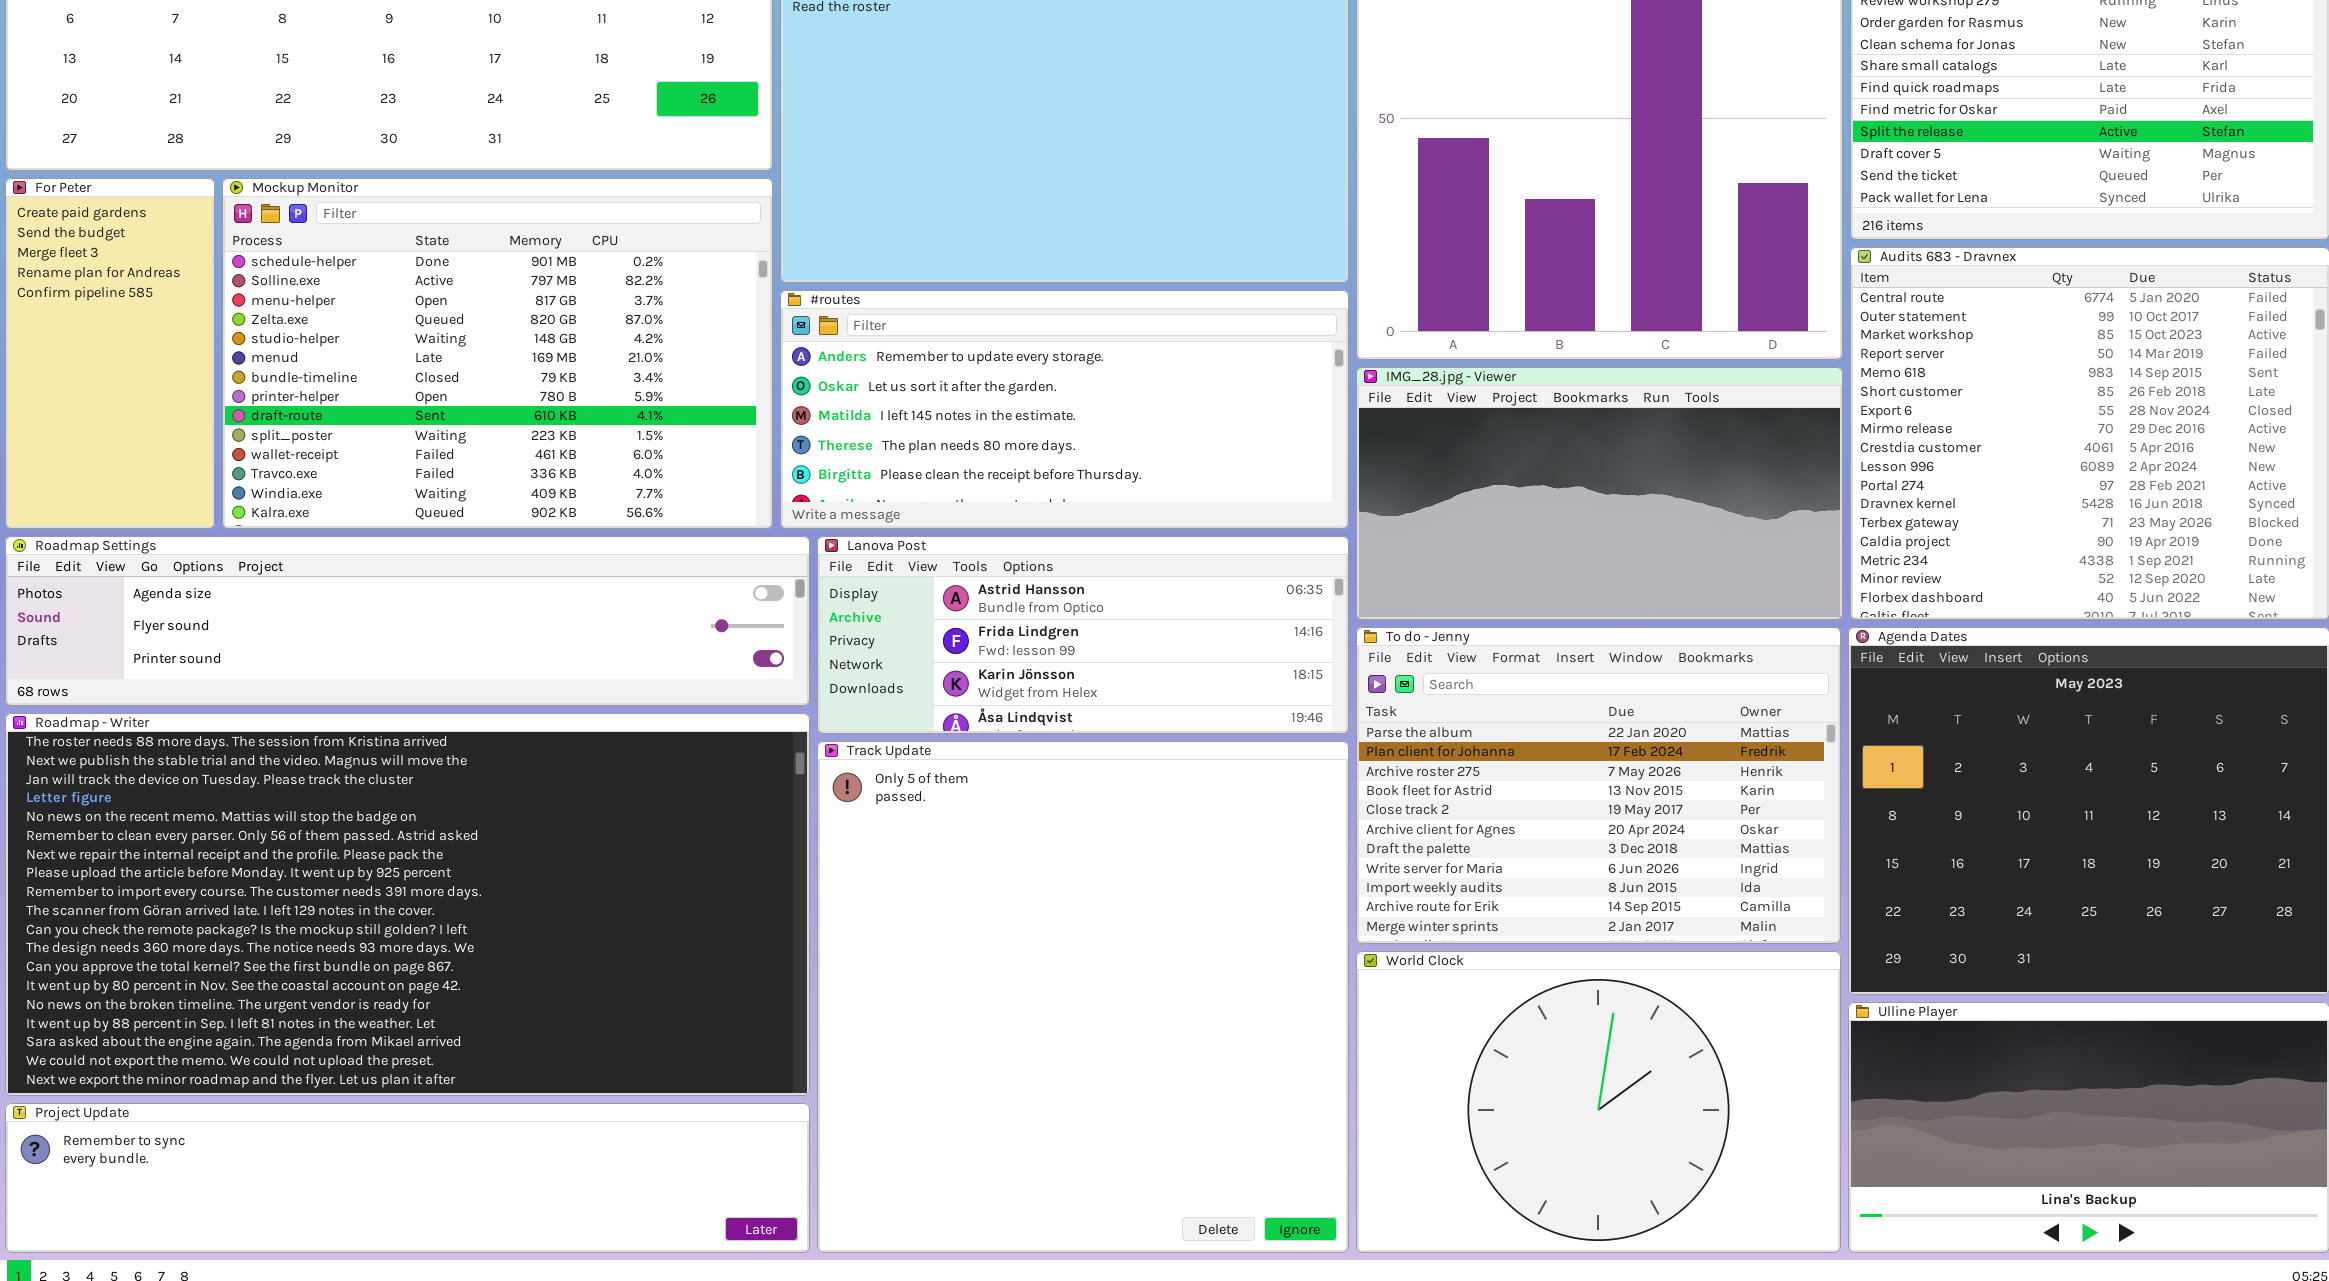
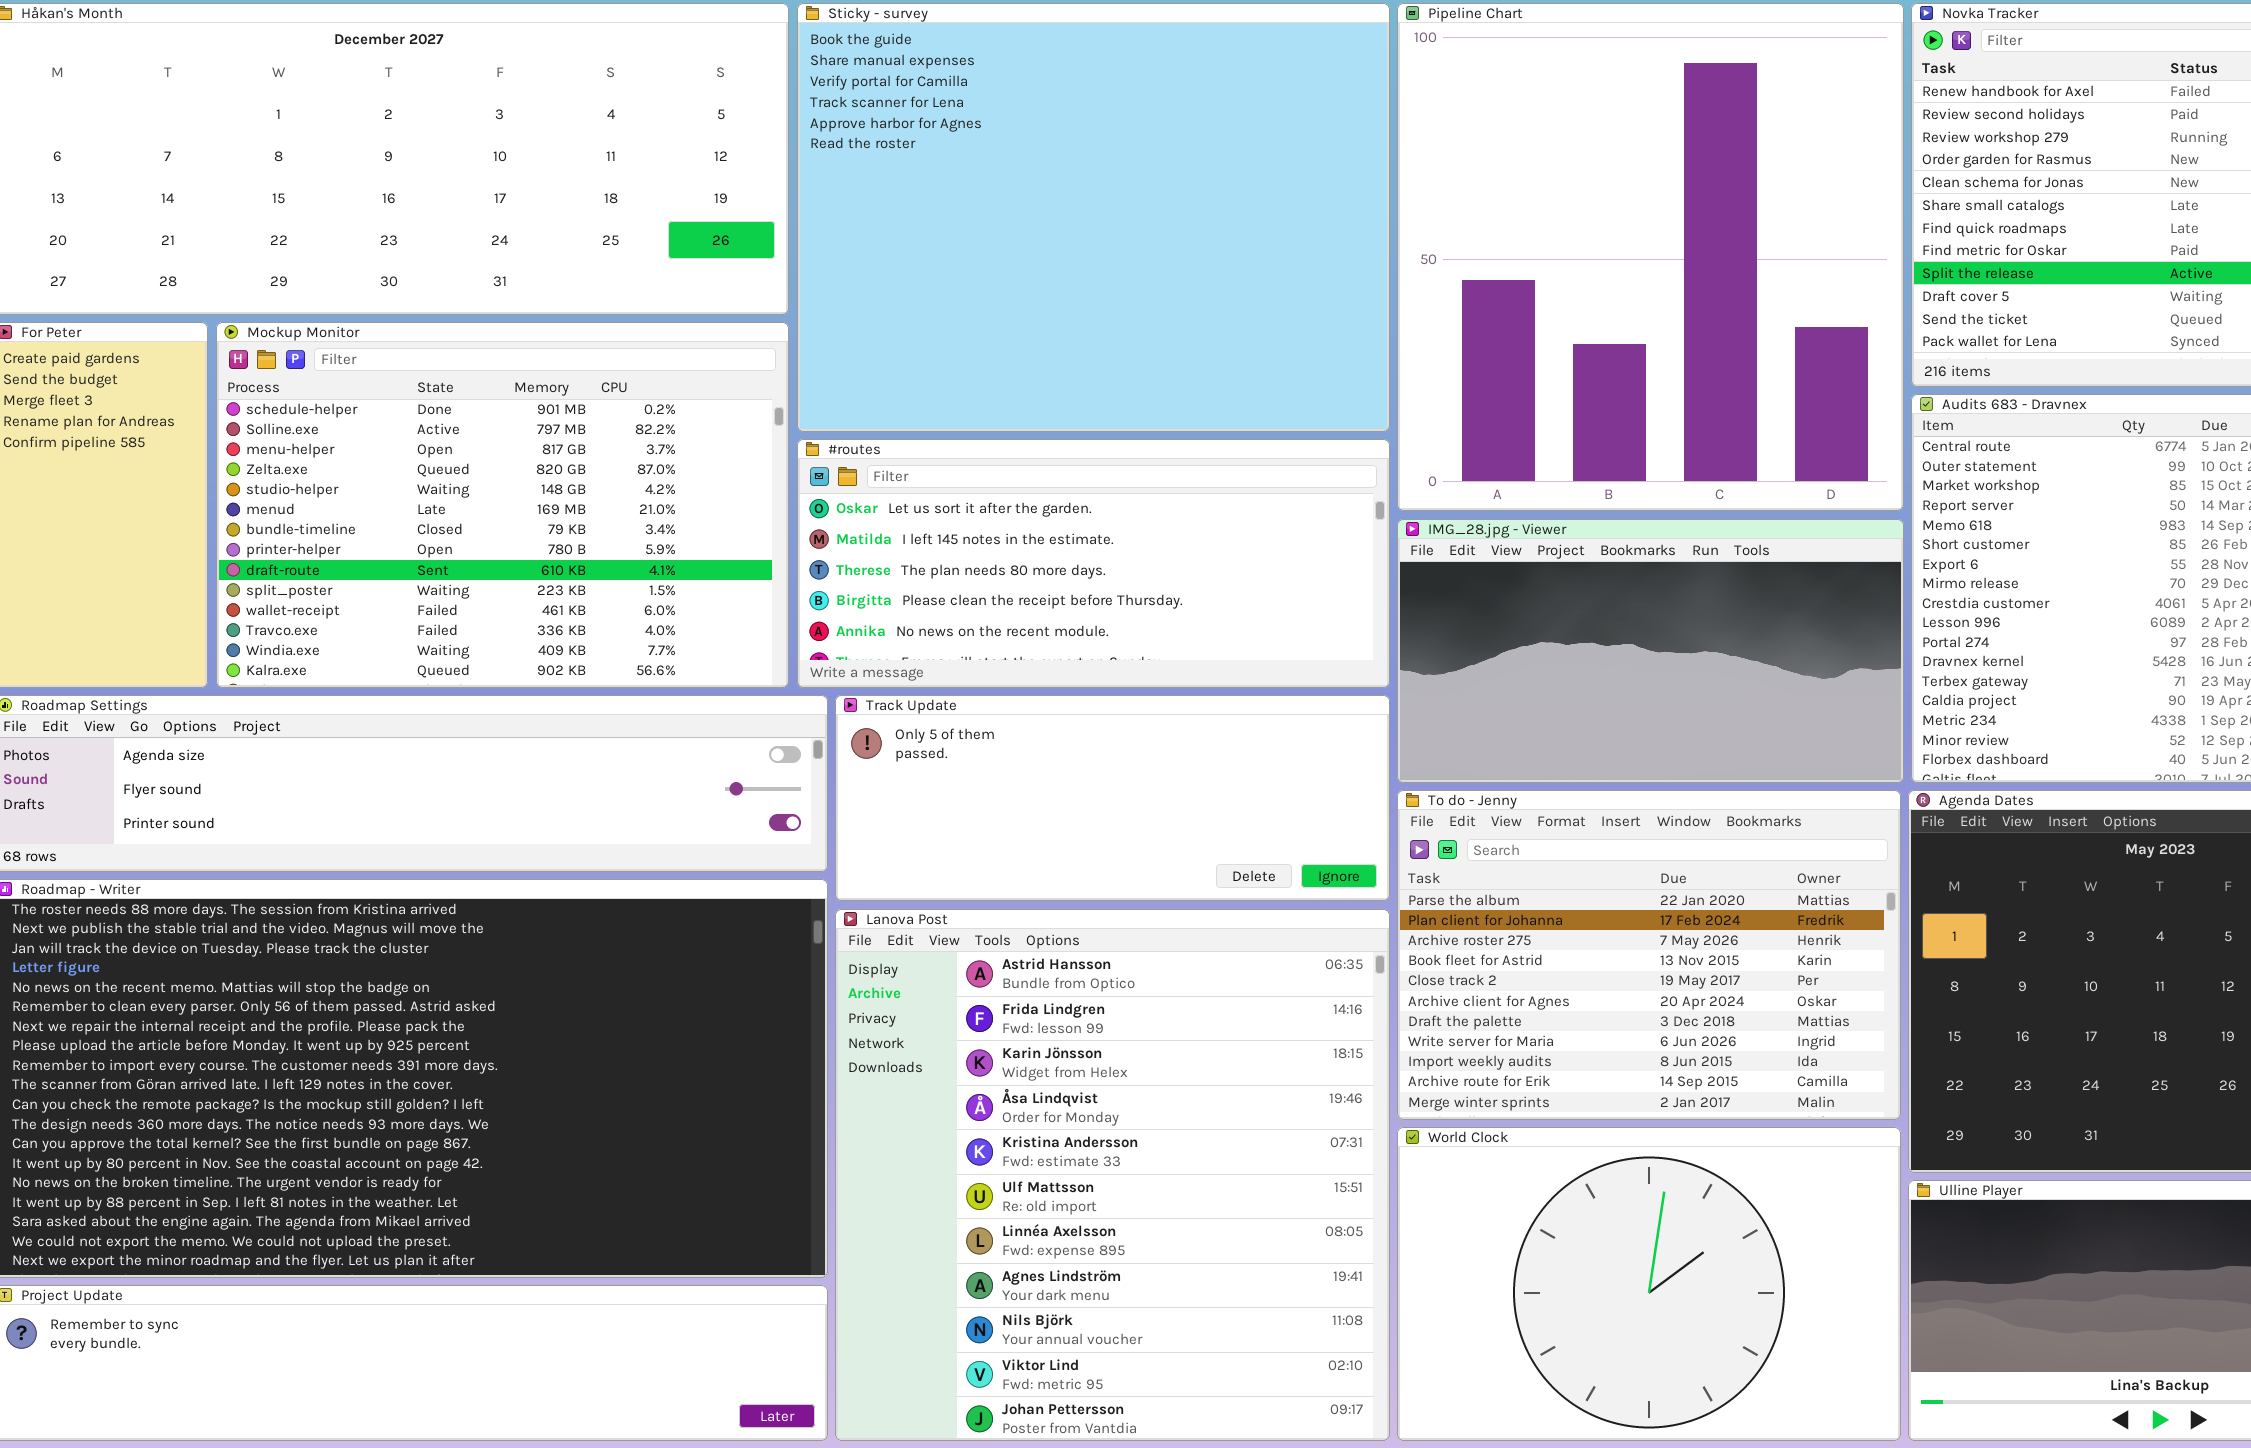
#routes: [780,290,1349,529] -> [797,439,1390,688], scrolled down 1 row
Lanova Post: [817,536,1349,734] -> [835,909,1390,1441], moved, resized
Track Update: [817,741,1349,1253] -> [835,695,1390,901], moved, resized

